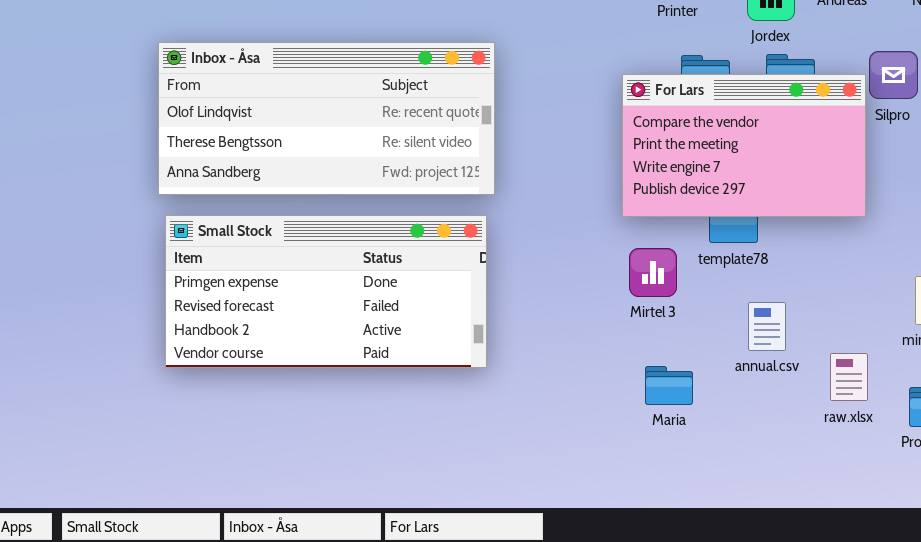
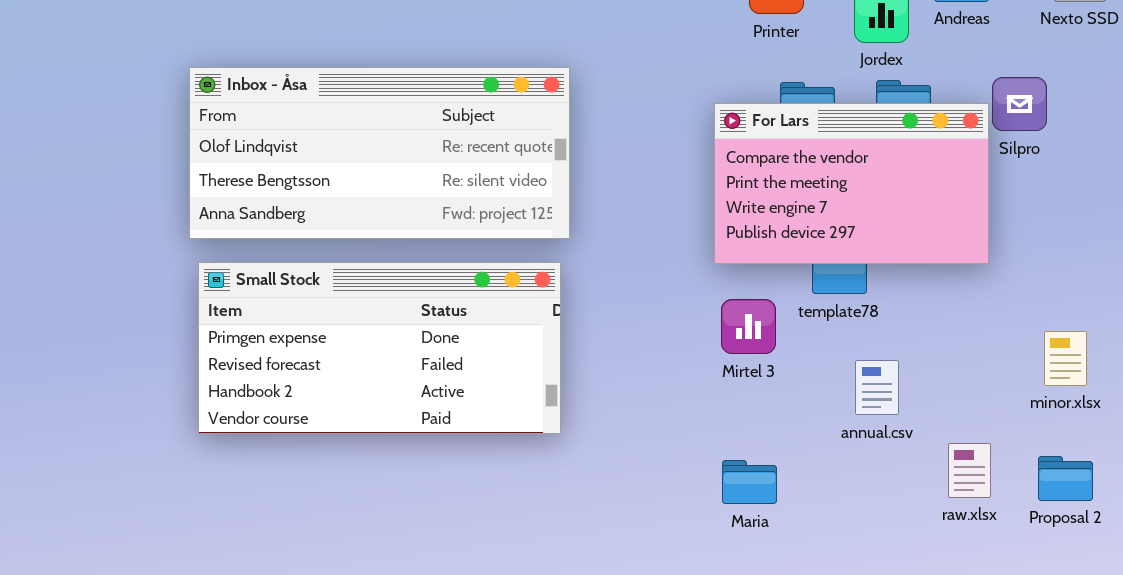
raw.xlsx: [830,353,868,401] -> [948,443,991,498], moved
Maria: [645,366,693,405] -> [722,460,777,504], moved

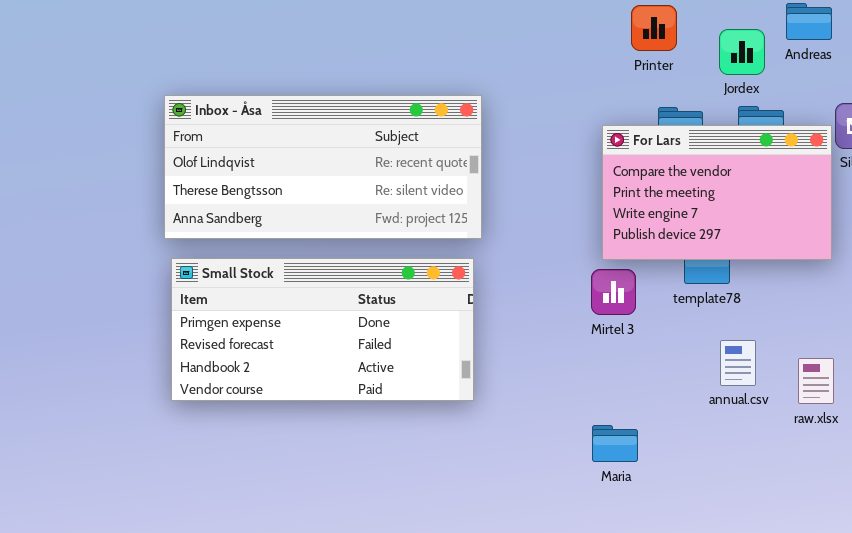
Mirtel 3: [721,299,776,354] -> [591,269,636,315], moved
raw.xlsx: [948,443,991,498] -> [798,358,834,404], moved
Maria: [722,460,777,504] -> [592,425,638,462], moved

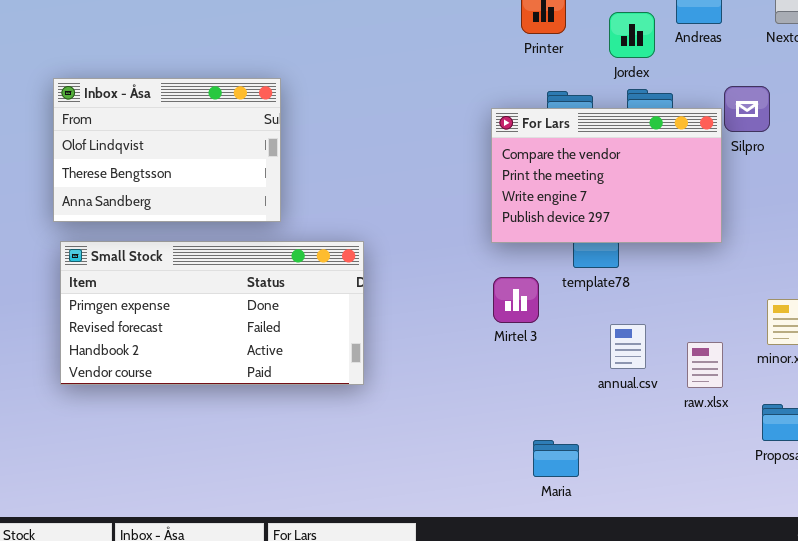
Inbox - Åsa: [164,95,482,239] -> [53,78,281,222], resized
Mirtel 3: [591,269,636,315] -> [493,277,539,323], moved
Maria: [592,425,638,462] -> [533,440,579,477], moved

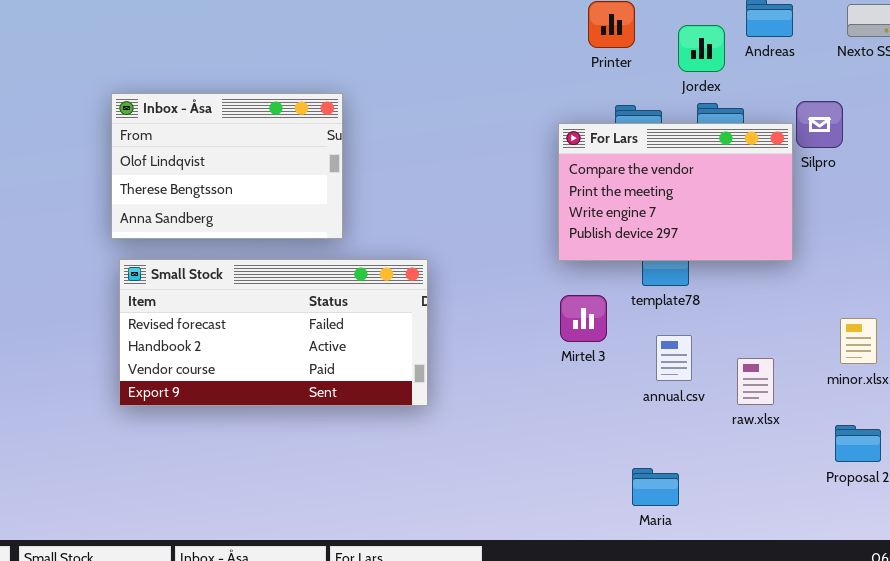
Small Stock: [60,241,364,385] -> [119,259,428,406], scrolled down 1 row
annual.csv: [610,324,646,369] -> [656,335,692,381], moved
raw.xlsx: [687,342,723,388] -> [737,358,774,405], moved
Maria: [533,440,579,477] -> [632,468,679,506], moved

